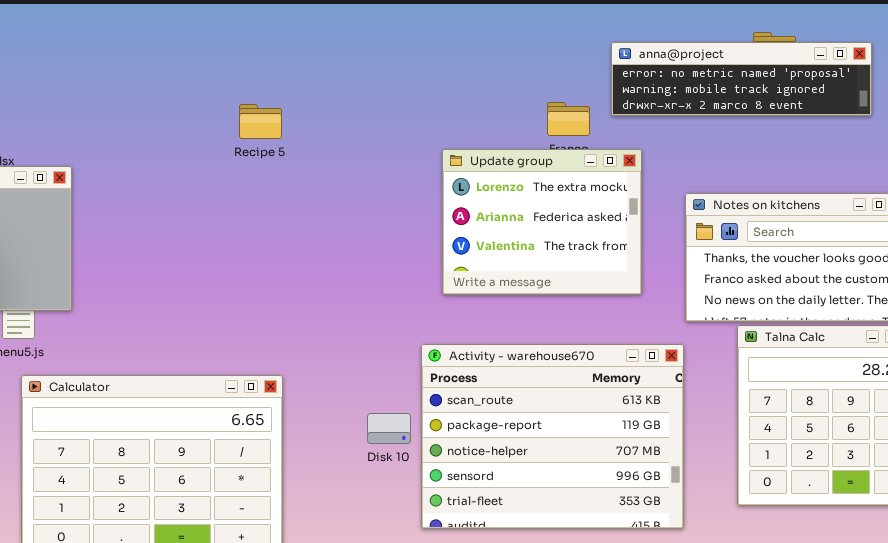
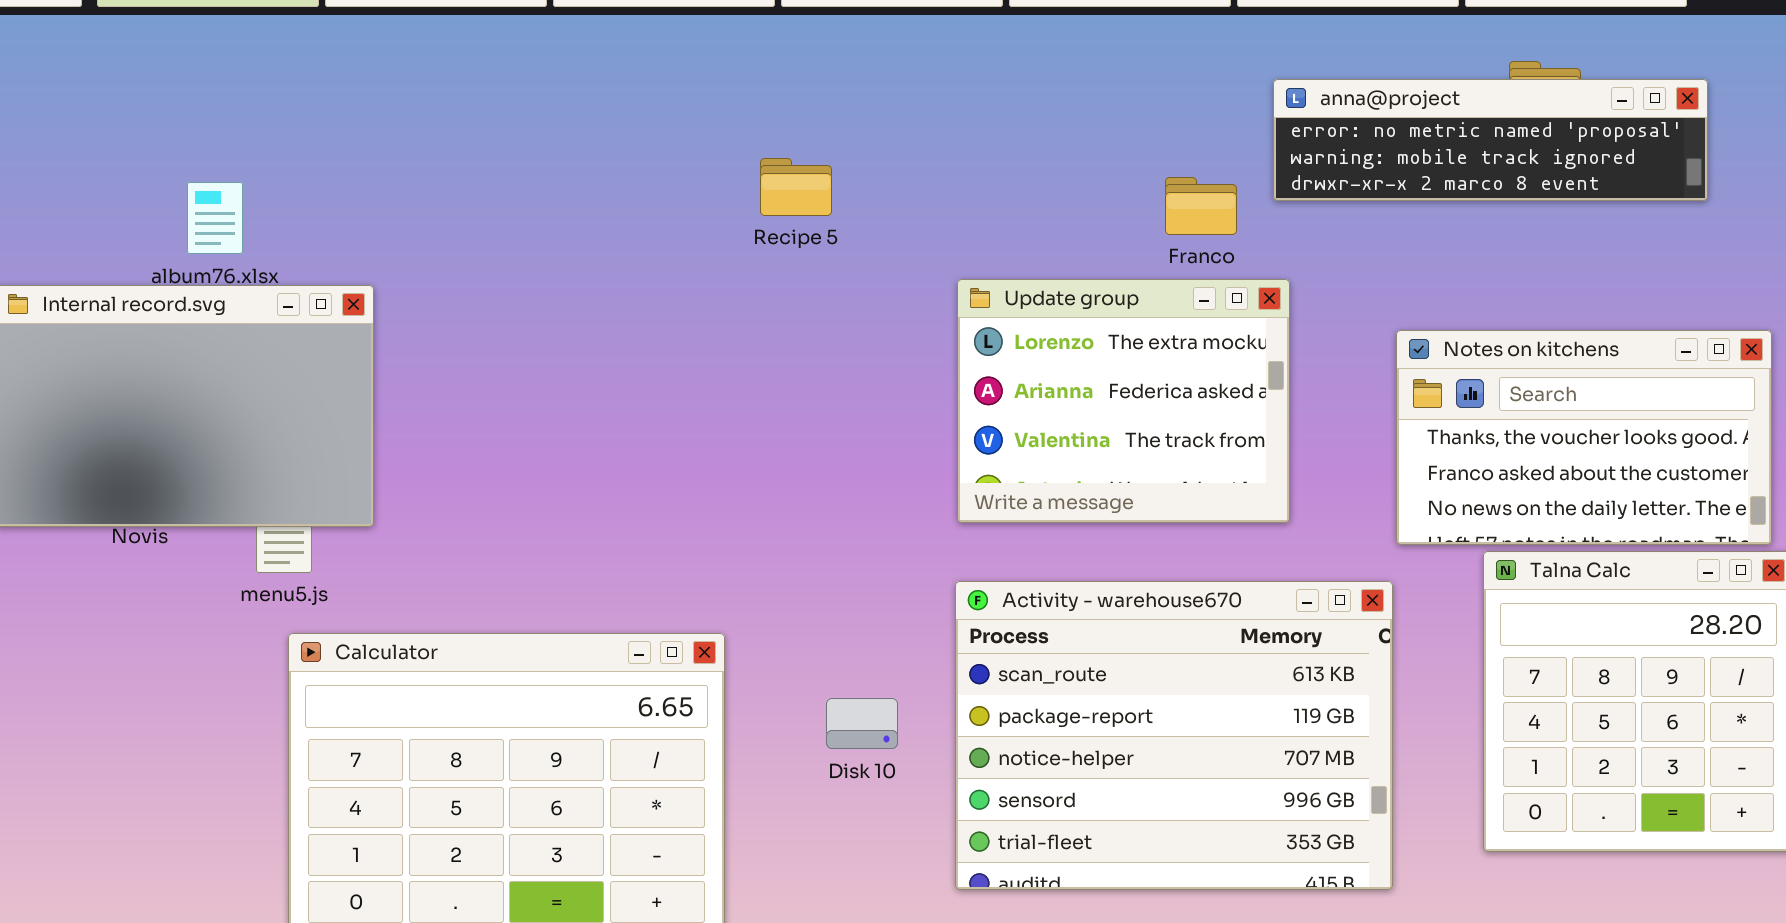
Recipe 5: [239,104,282,139] -> [760,158,832,216], moved
Update group: [442,149,642,295] -> [957,279,1290,523], moved
Disk 10: [367,413,411,444] -> [826,698,898,749], moved

